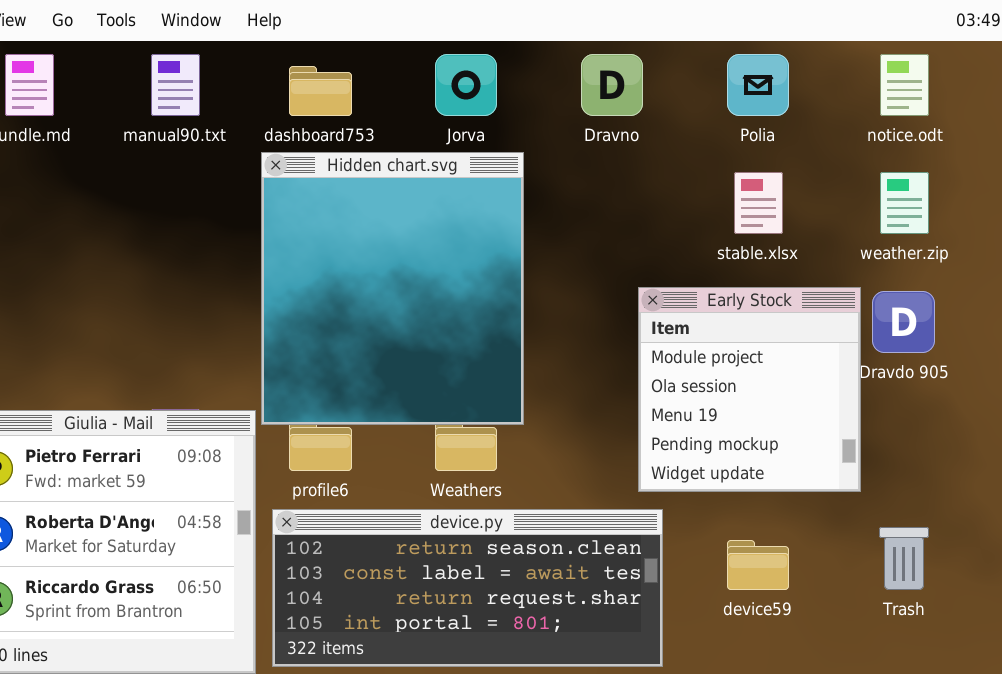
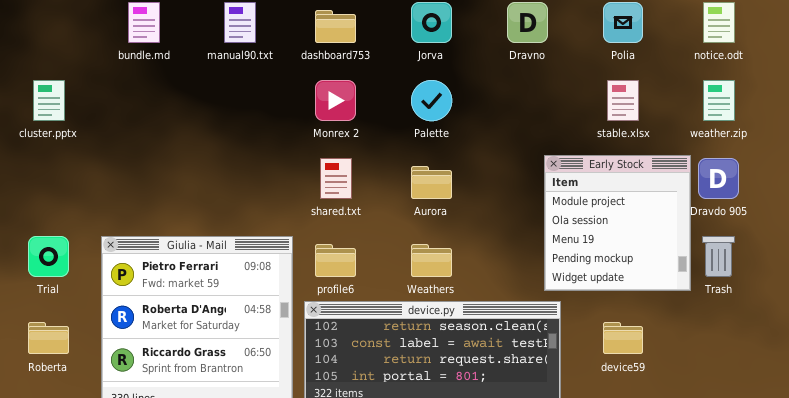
Hidden chart.svg: [261,152,524,425] -> none, closed
Trash: [879,527,929,590] -> [702,236,735,277], moved

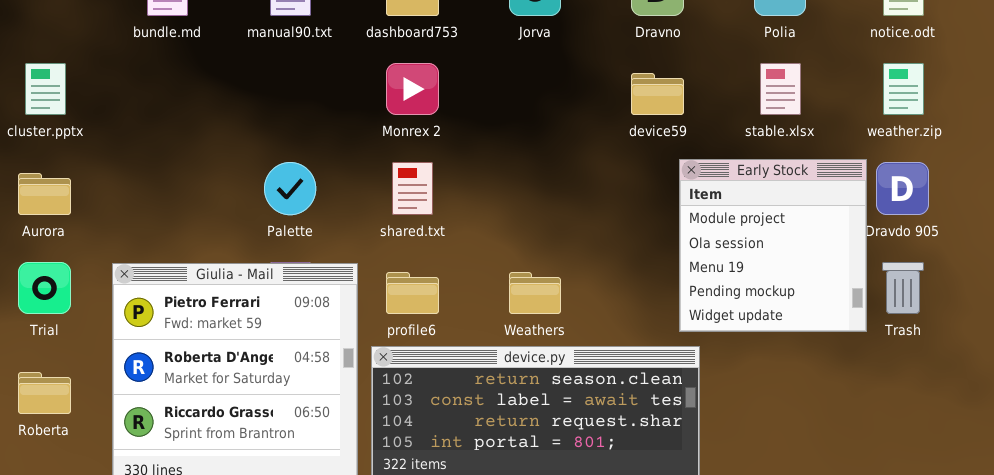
Palette: [411,80,452,121] -> [264,162,316,215], moved
Aurora: [411,166,452,199] -> [18,173,71,215], moved
device59: [603,322,643,354] -> [631,73,684,115], moved

